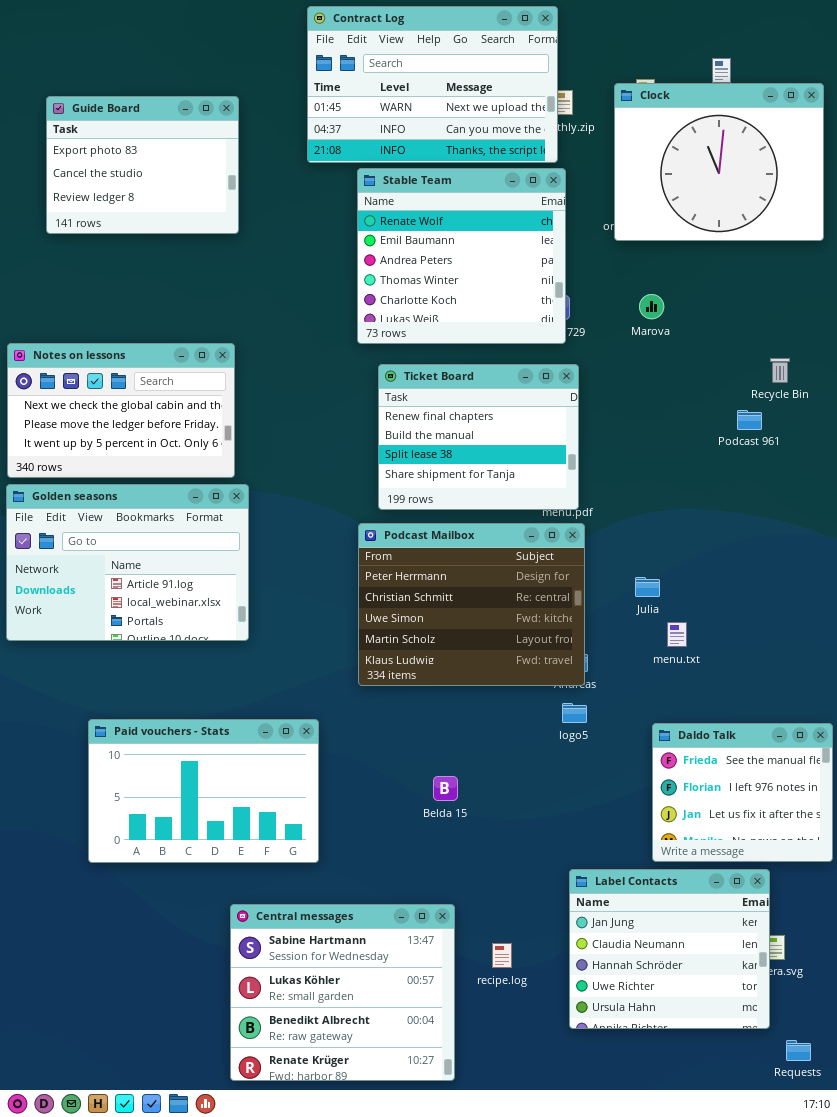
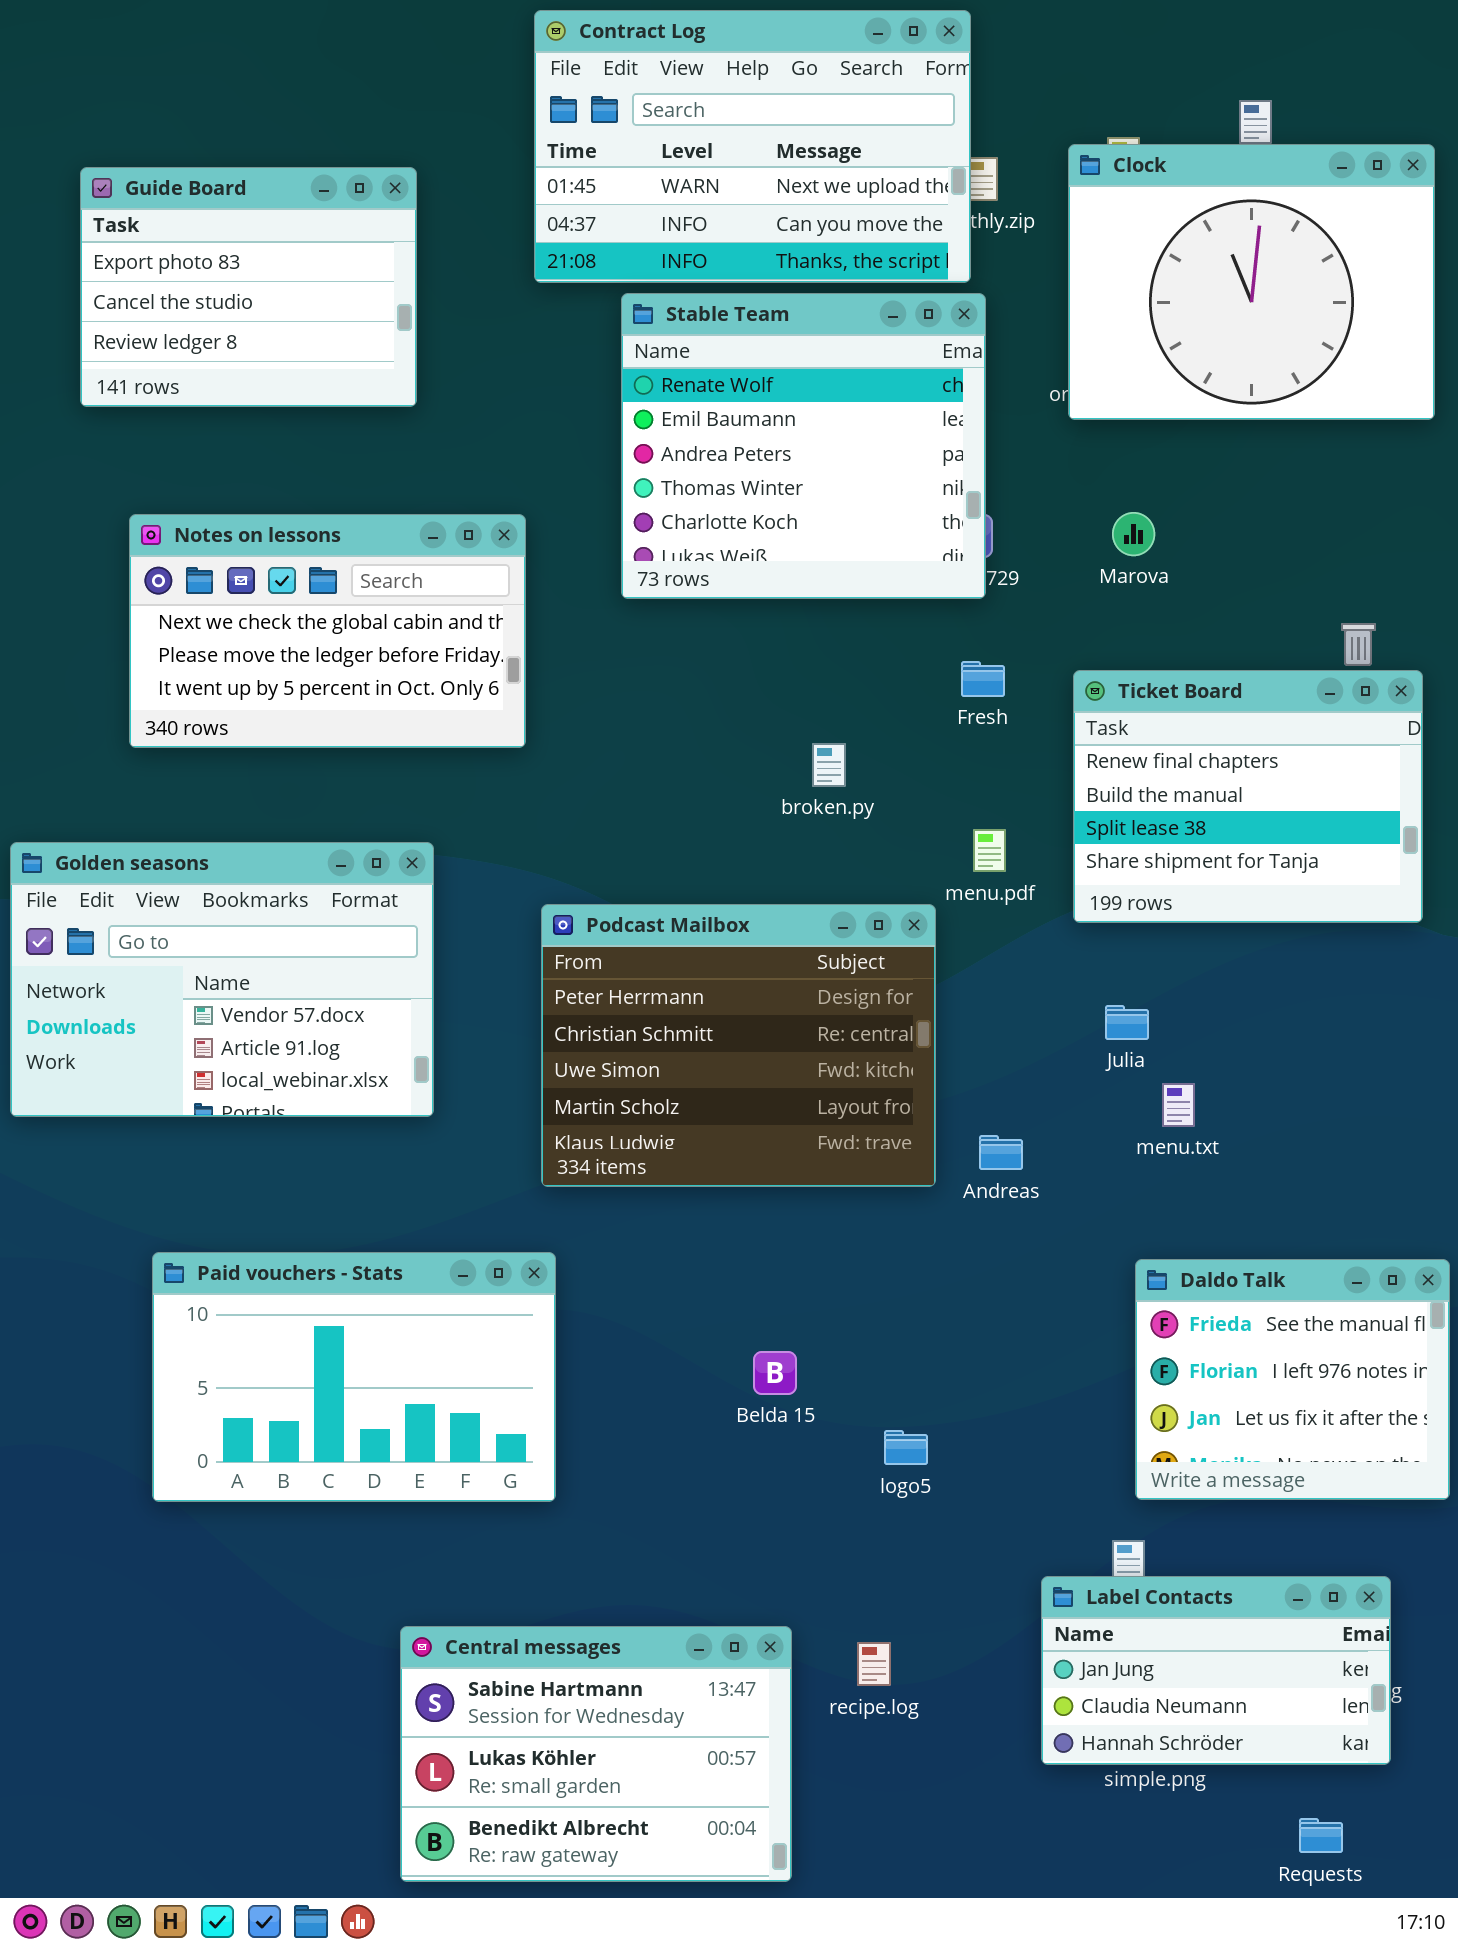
Notes on lessons: [7,343,235,478] -> [129,514,526,748], moved
Ticket Board: [378,364,579,510] -> [1073,670,1423,923], moved
Golden seasons: [6,484,249,641] -> [10,842,434,1117], scrolled up 1 row
Podcast Mailbox: [358,523,585,686] -> [541,904,936,1187], moved
logo5: [562,703,587,723] -> [884,1430,928,1465], moved
Label Contacts: [569,869,770,1029] -> [1041,1576,1391,1765], moved, resized
Central messages: [230,904,455,1081] -> [400,1626,792,1882], resized
Requests: [786,1040,811,1061] -> [1299,1818,1343,1853], moved

